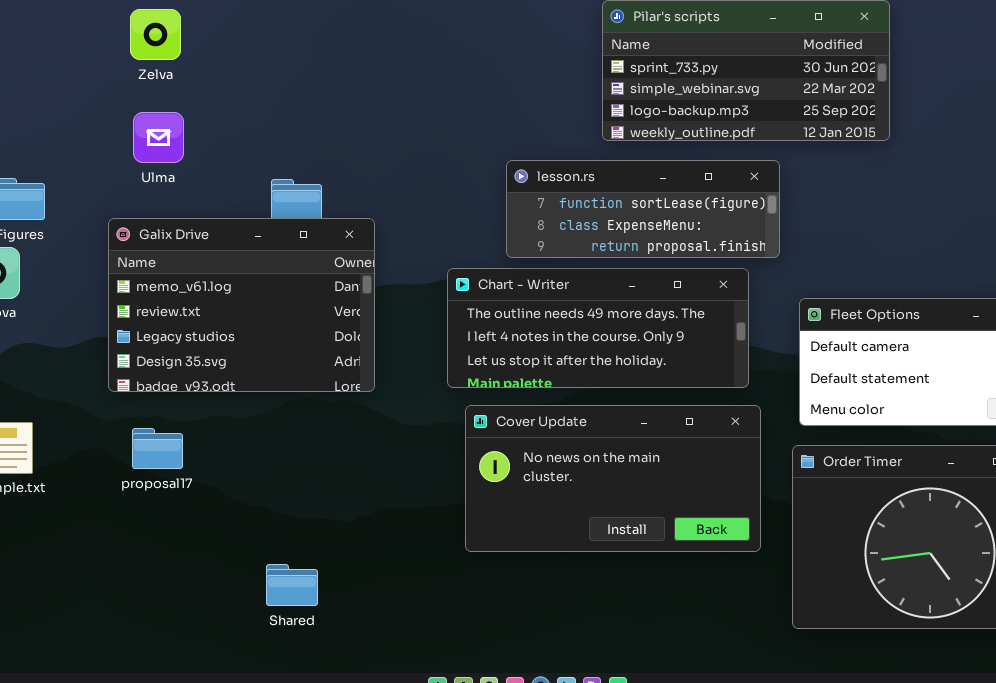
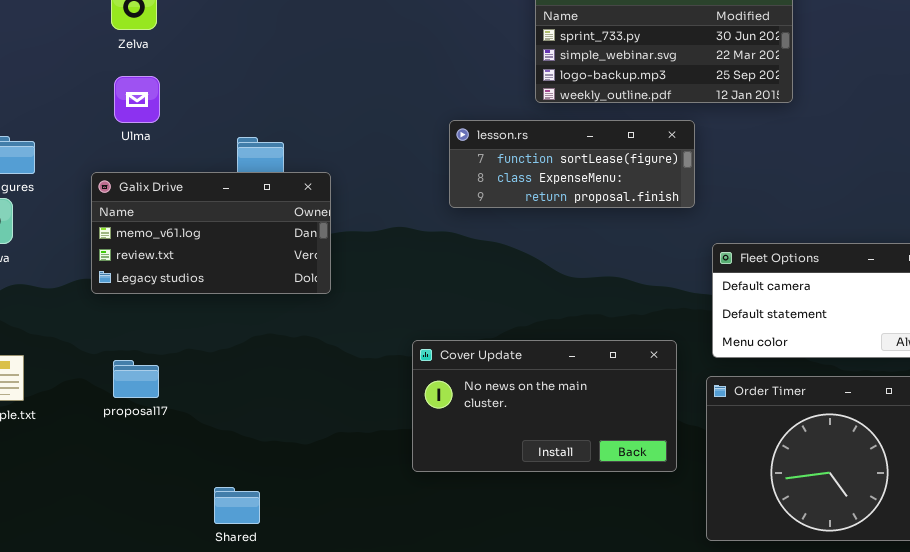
Galix Drive: [108,218,375,392] -> [91,172,331,294], resized
Chart - Writer: [447,268,749,388] -> none, closed
Shared: [266,564,318,606] -> [214,487,260,524], moved

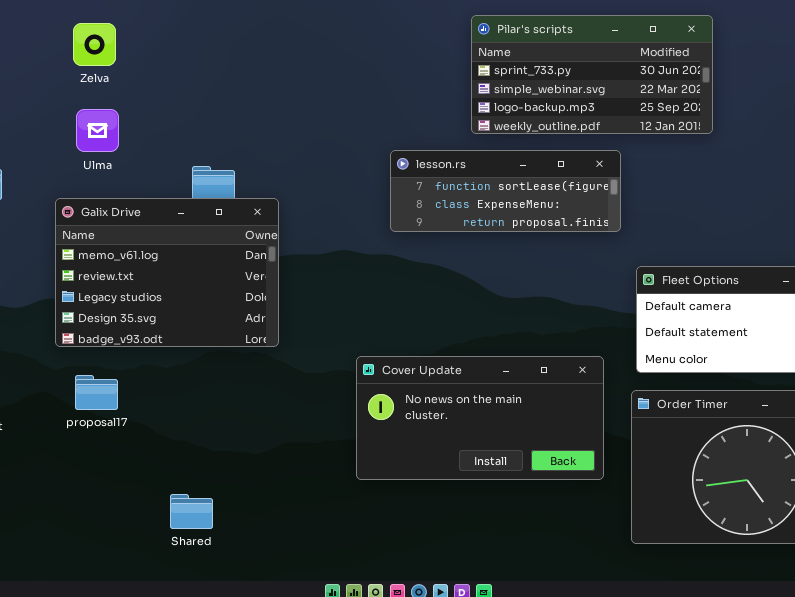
Galix Drive: [91,172,331,294] -> [55,198,279,347], resized

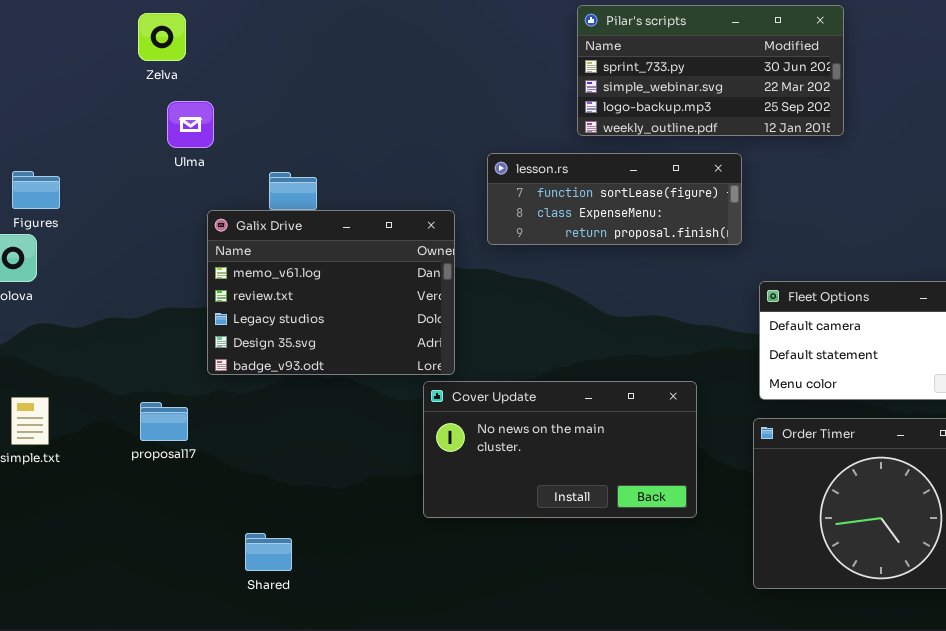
Ulma: [76,109,119,152] -> [167,101,214,148], moved
Galix Drive: [55,198,279,347] -> [207,210,455,375], moved
Cover Update: [356,356,604,480] -> [423,381,697,518], moved

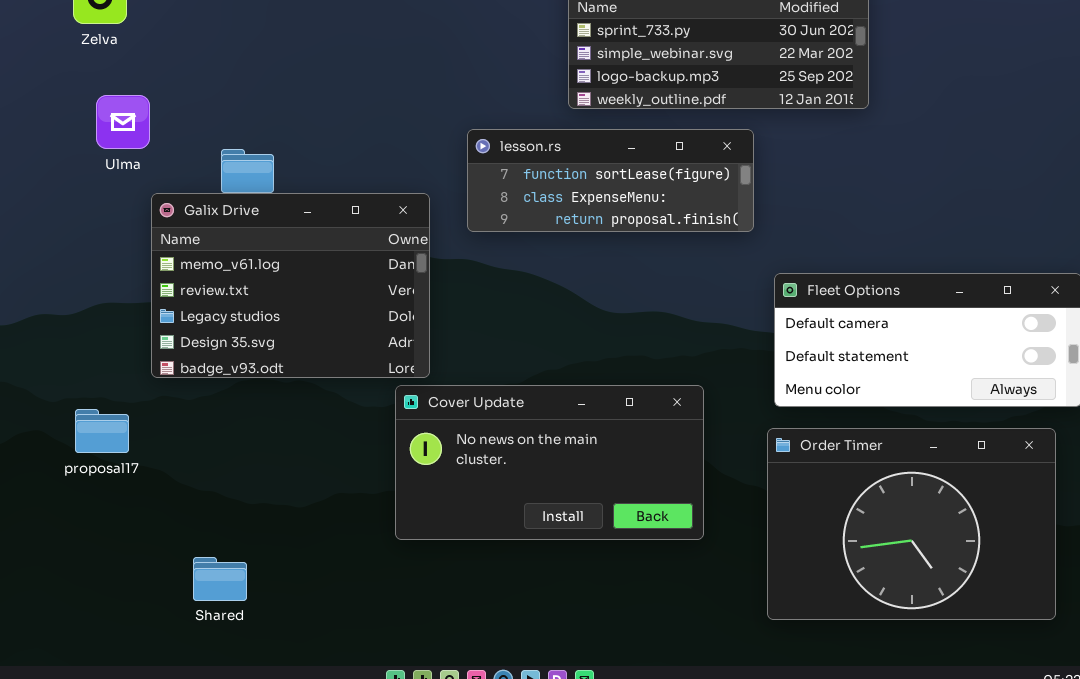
Ulma: [167,101,214,148] -> [96,95,150,149], moved

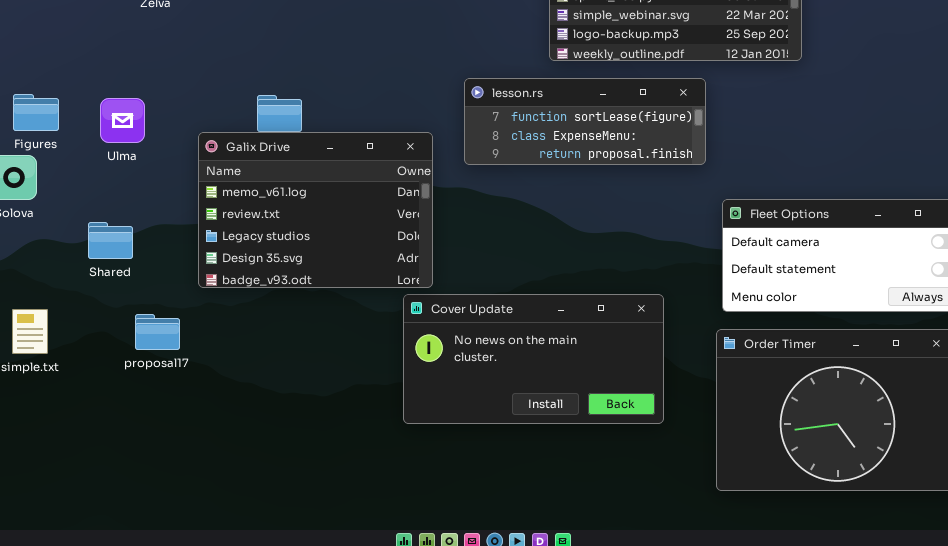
Ulma: [96,95,150,149] -> [100,98,145,143], moved
Shared: [193,557,247,601] -> [88,222,133,259], moved

